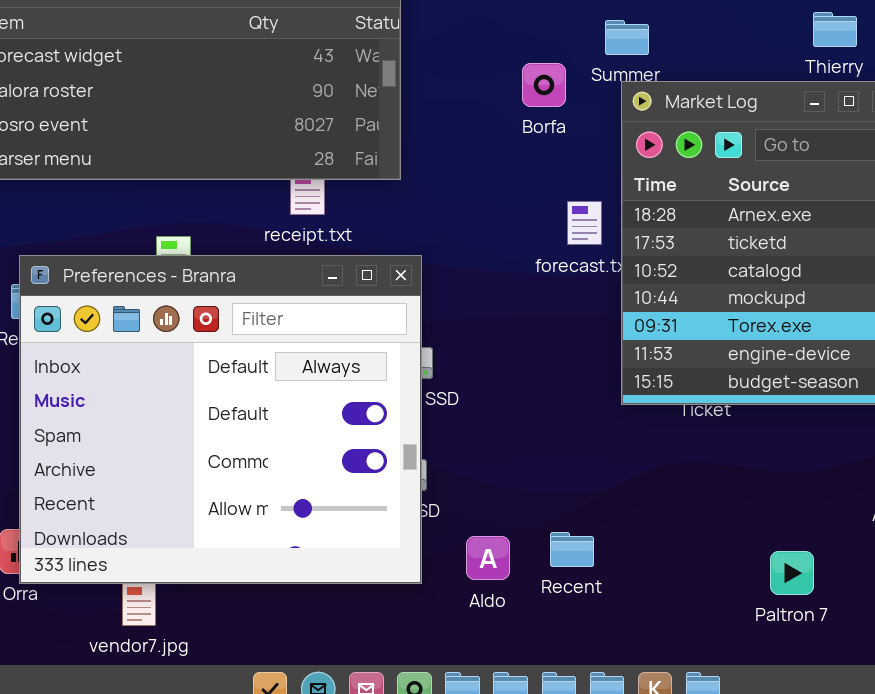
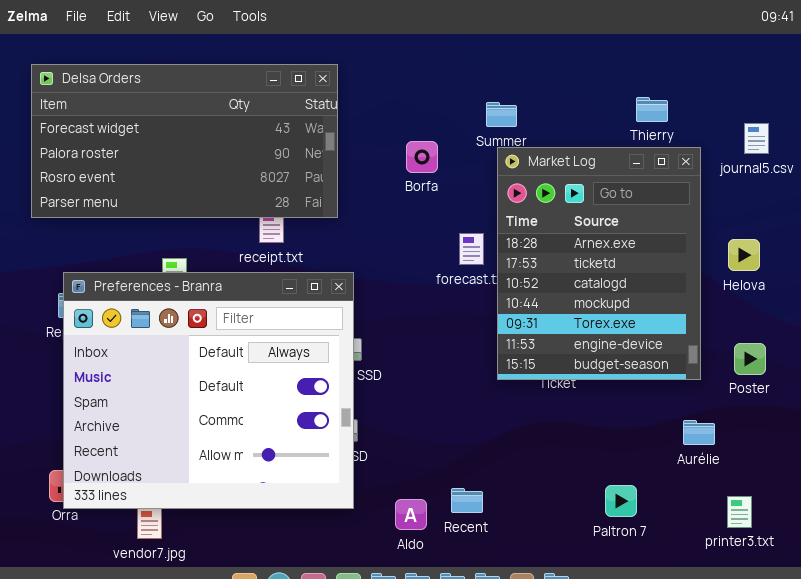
Borfa: [522,63,566,107] -> [406,141,438,173], moved
Recent: [550,532,594,567] -> [451,488,483,513], moved
Aldo: [466,536,510,580] -> [395,499,427,530], moved

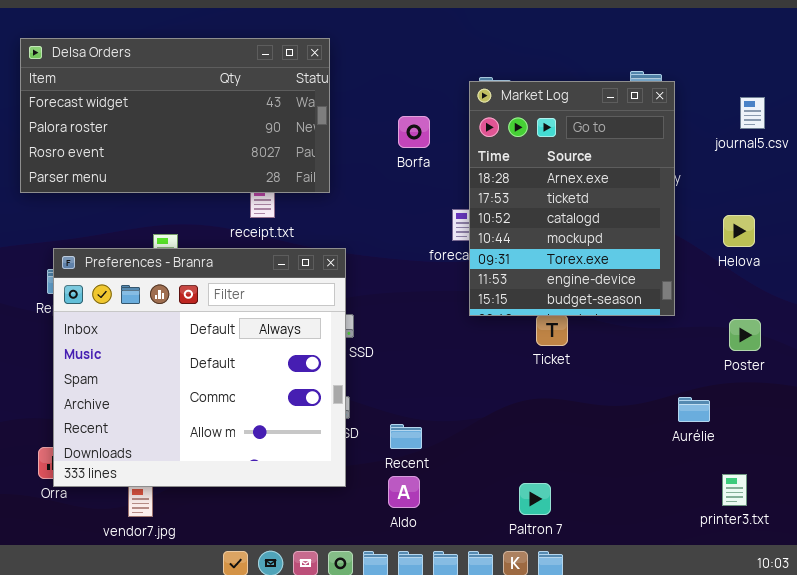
Market Log: [497,147,701,380] -> [469,81,675,316], moved
Paltron 7: [605,485,637,517] -> [519,483,551,515], moved
Recent: [451,488,483,513] -> [390,424,422,449], moved

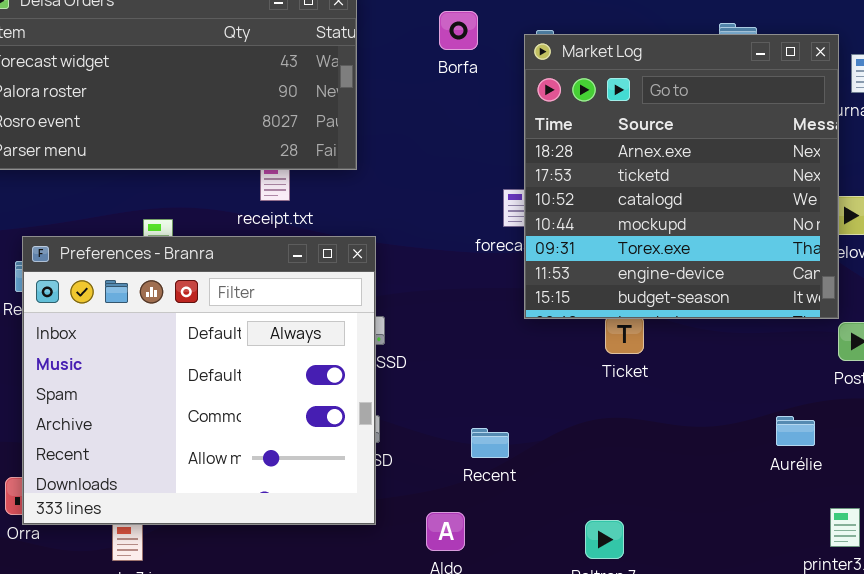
Market Log: [469,81,675,316] -> [524,34,839,319], resized
Borfa: [398,116,430,148] -> [439,11,478,50], moved
Recent: [390,424,422,449] -> [471,428,509,458], moved

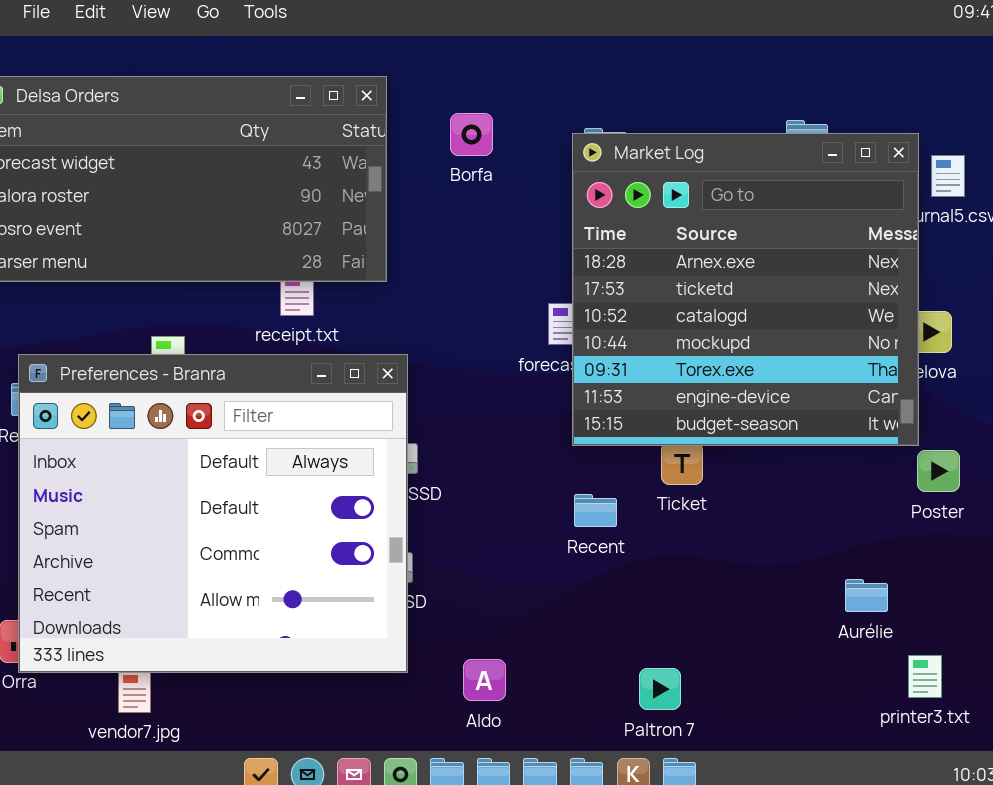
Borfa: [439,11,478,50] -> [450,113,493,156], moved
Aurélie: [776,416,815,446] -> [845,579,888,612], moved
Recent: [471,428,509,458] -> [574,494,617,527], moved

